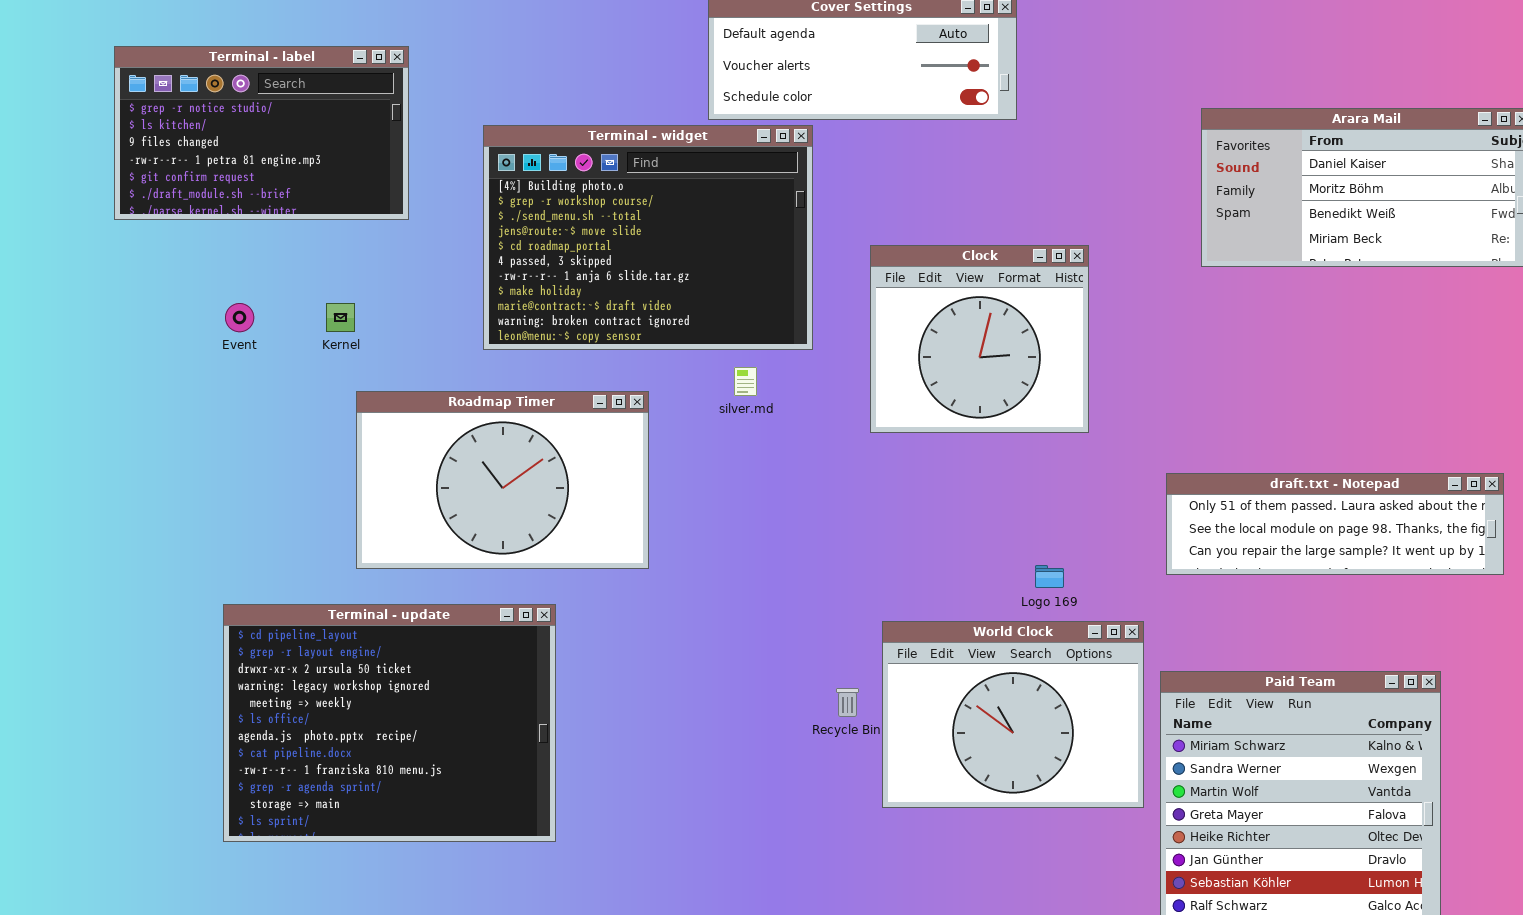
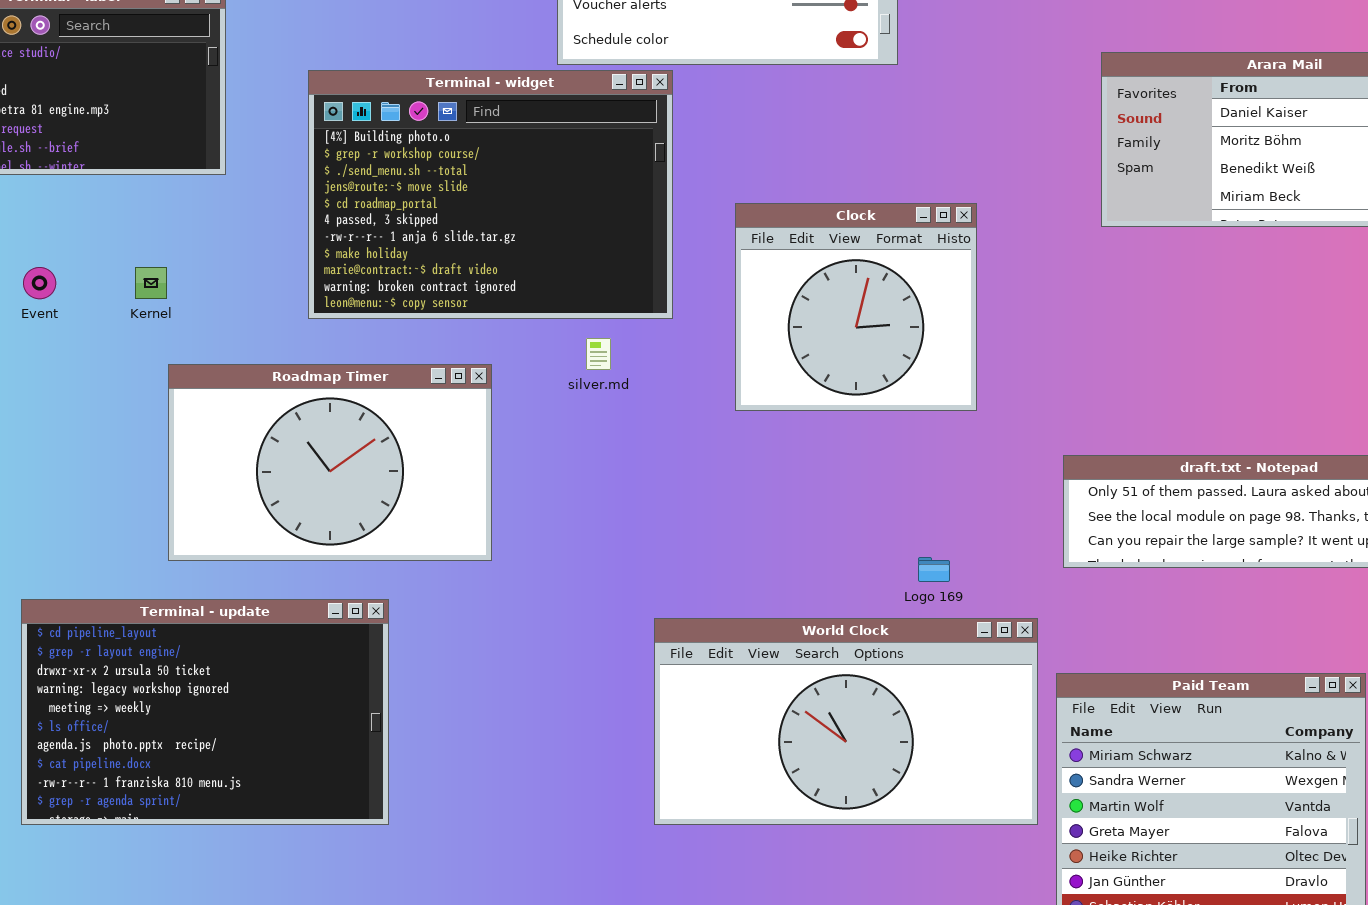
Terminal - update: [223,604,556,842] -> [21,599,389,825], resized
World Clock: [882,621,1144,808] -> [654,618,1038,825], resized

